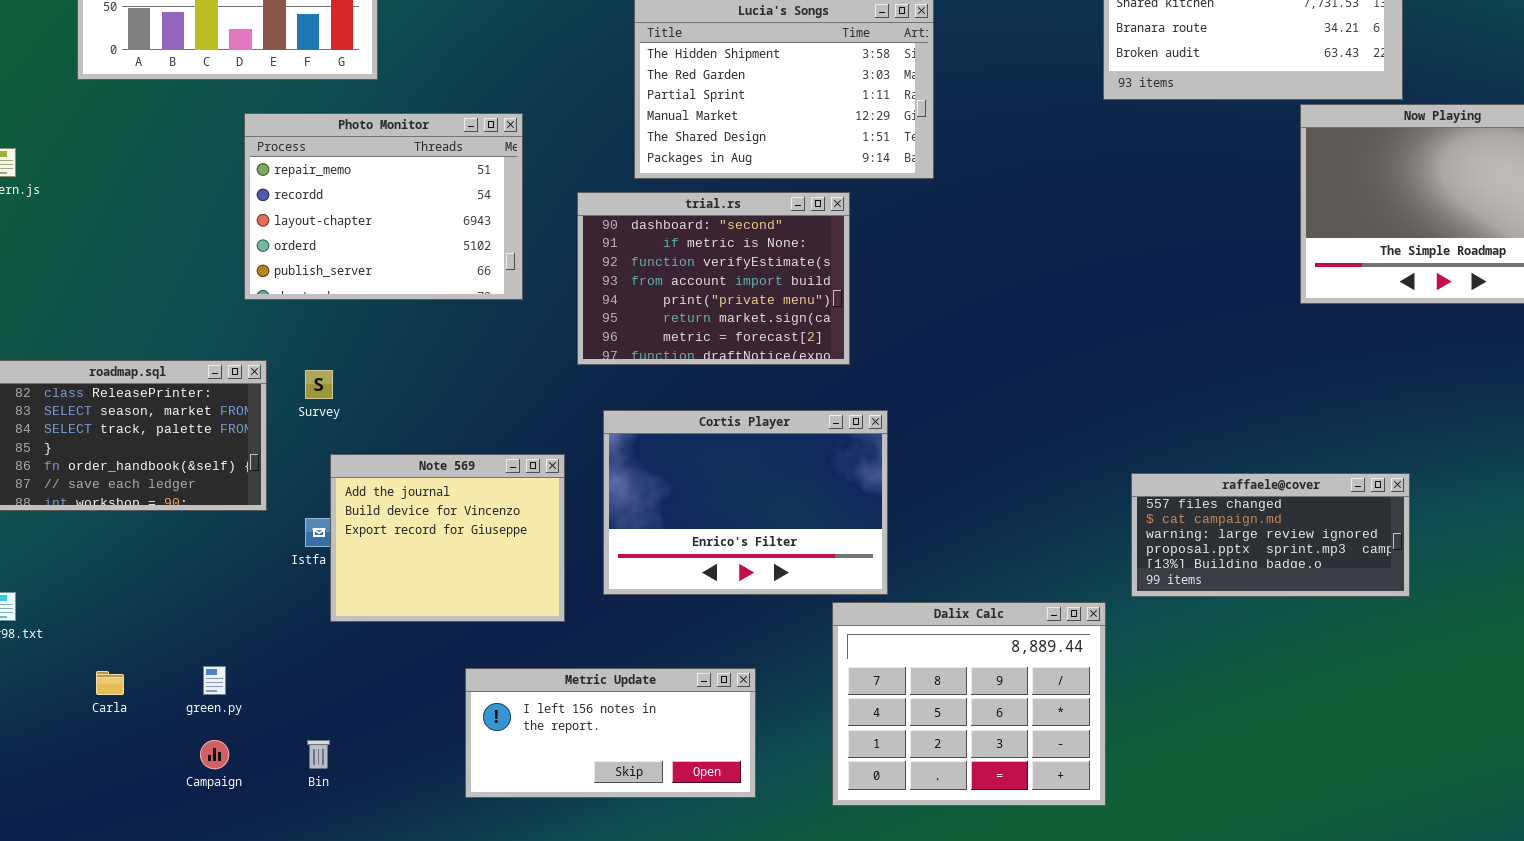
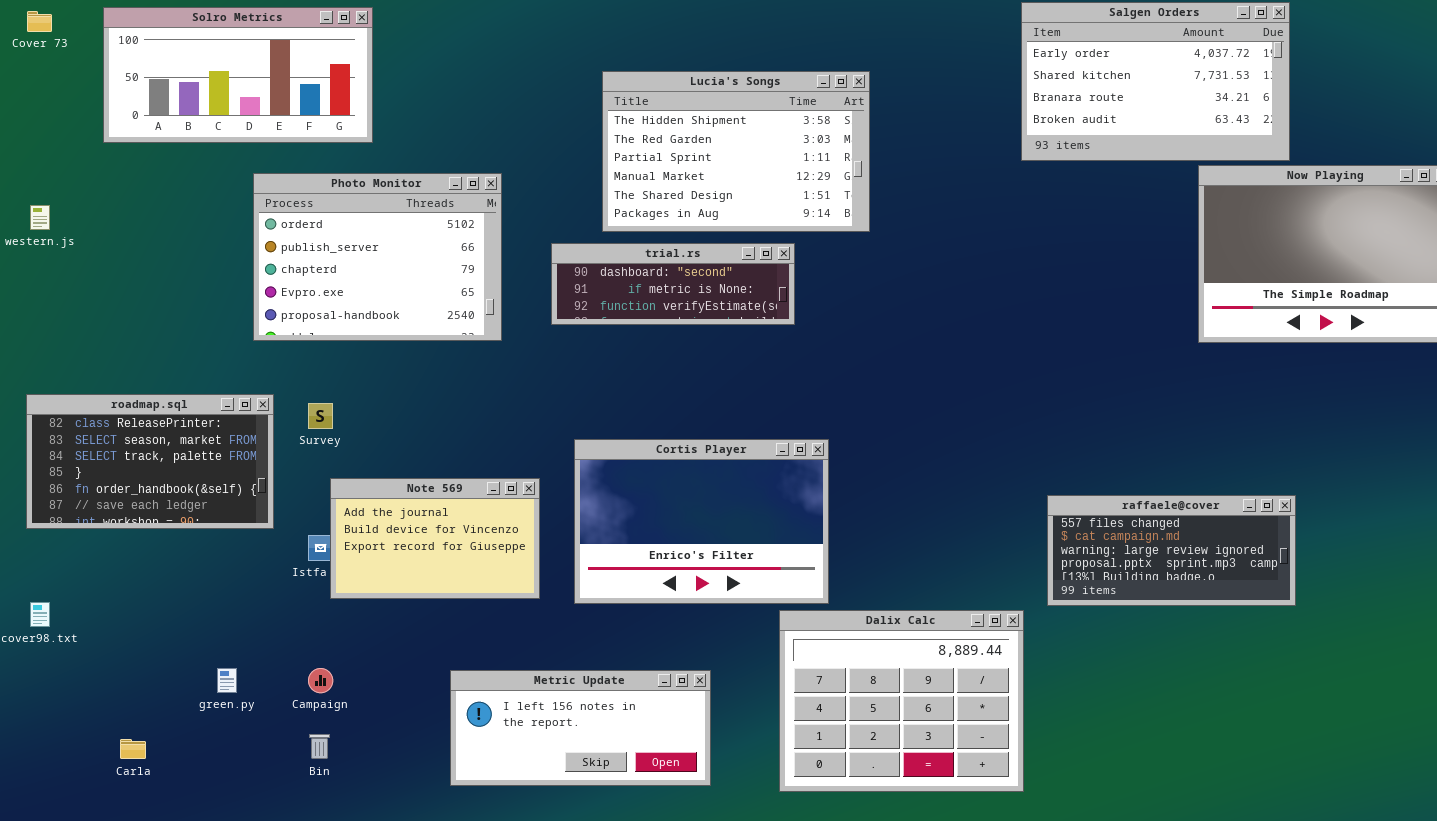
Photo Monitor: [244,113,523,300] -> [253,173,502,341], scrolled down 3 rows
trial.rs: [577,192,850,365] -> [551,243,795,325], resized
Note 569: [330,454,565,622] -> [330,478,540,599], resized
Carla: [96,671,124,695] -> [120,739,146,759], moved
Campaign: [200,740,229,769] -> [308,668,333,693], moved

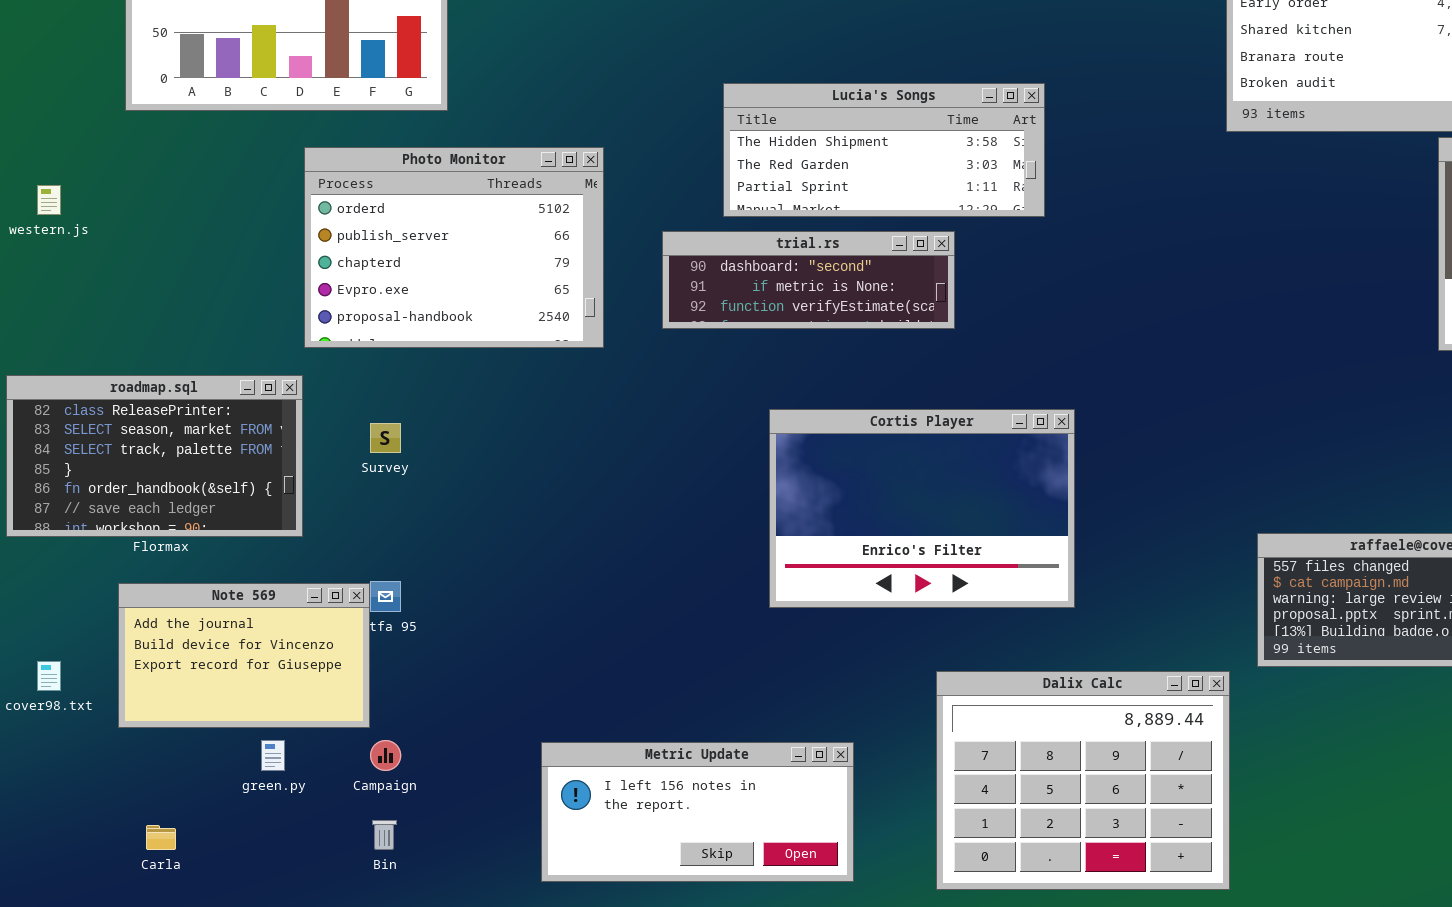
Lucia's Songs: [602,71,870,232] -> [723,83,1045,217], resized
roadmap.sql: [26,394,274,529] -> [6,375,303,537], moved
Cortis Player: [574,439,829,604] -> [769,409,1075,608], moved
Note 569: [330,478,540,599] -> [118,583,370,728], moved

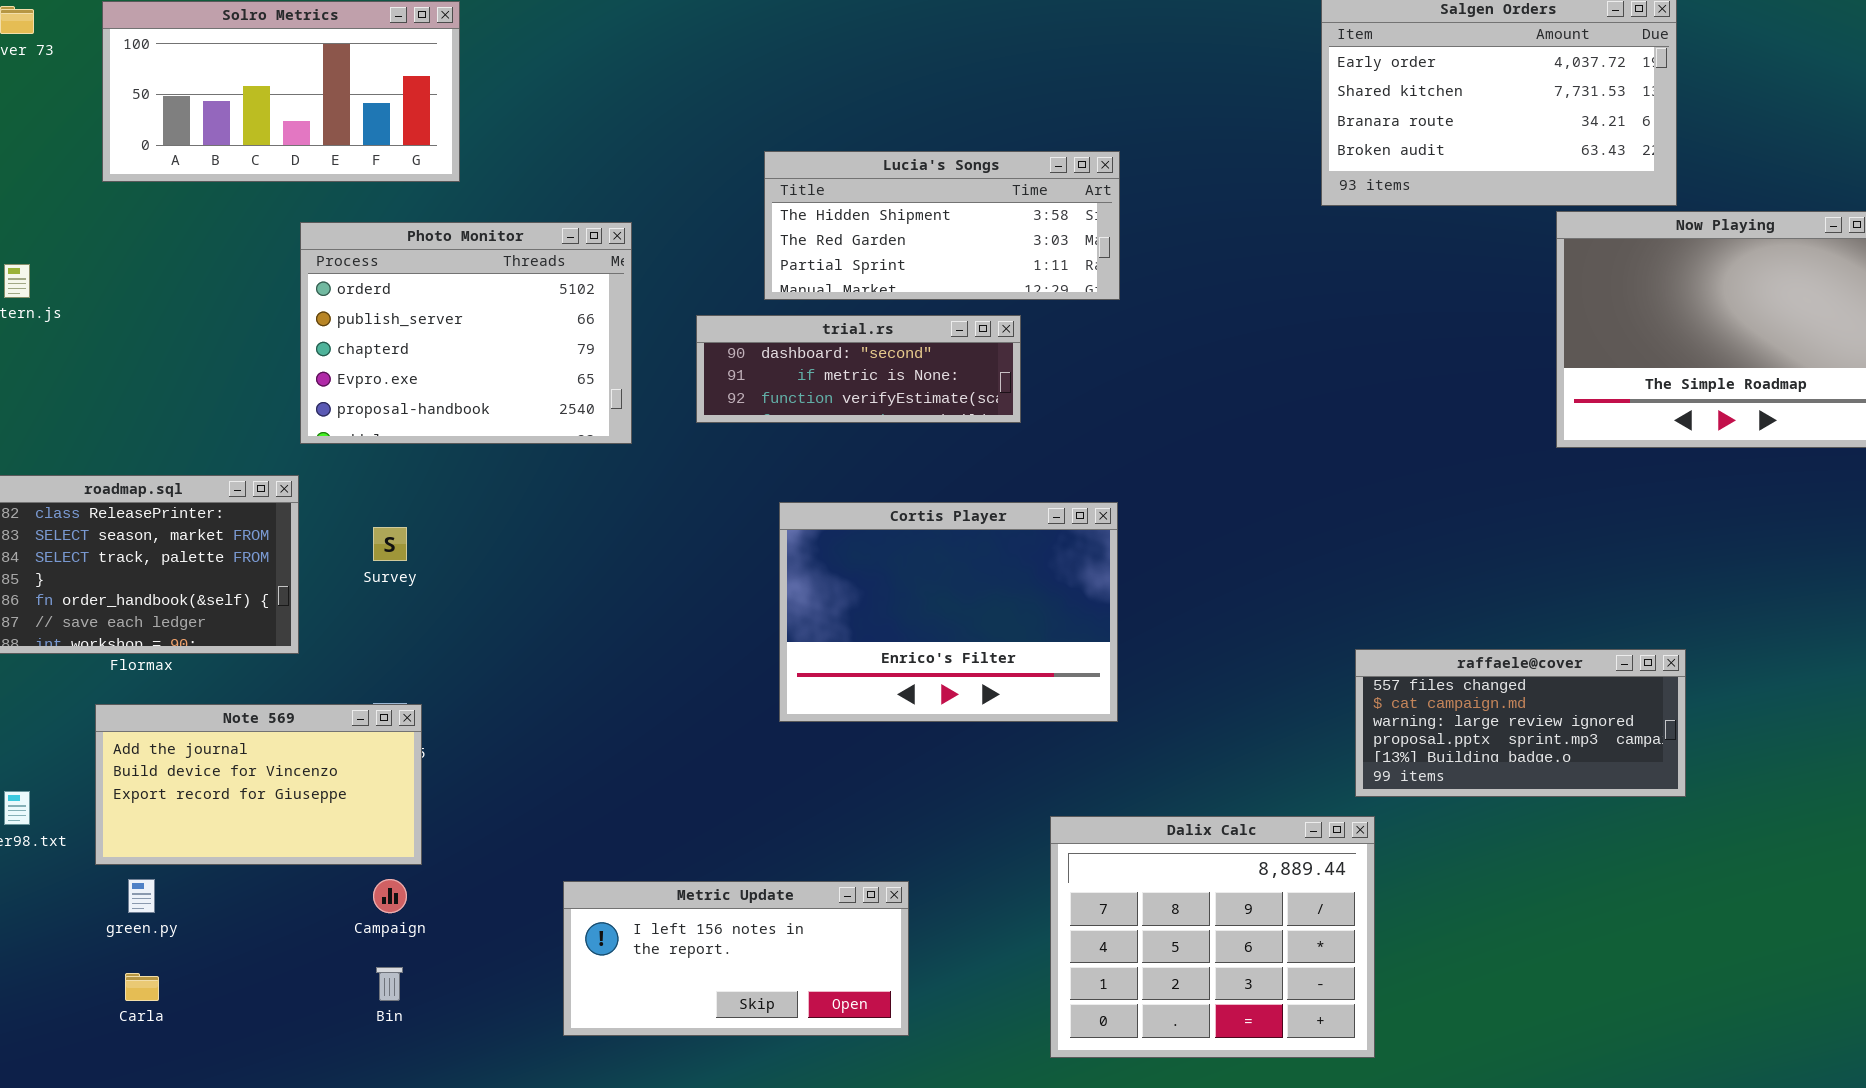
Cortis Player: [769,409,1075,608] -> [779,502,1118,722], moved
Note 569: [118,583,370,728] -> [95,704,422,865], resized
Dalix Calc: [936,671,1230,890] -> [1050,816,1375,1058], moved
green.py: [261,740,285,771] -> [128,879,155,913], moved

